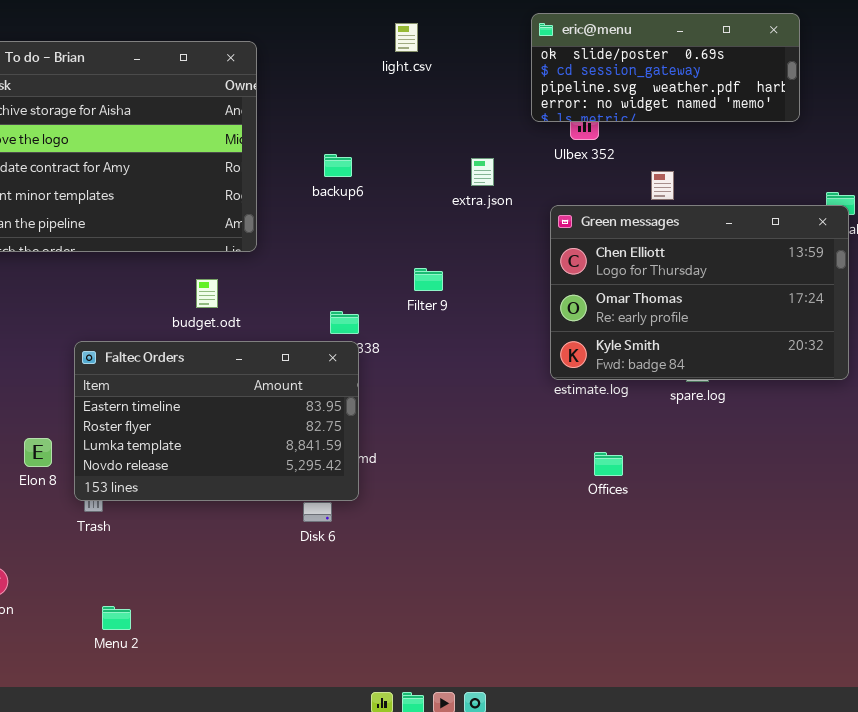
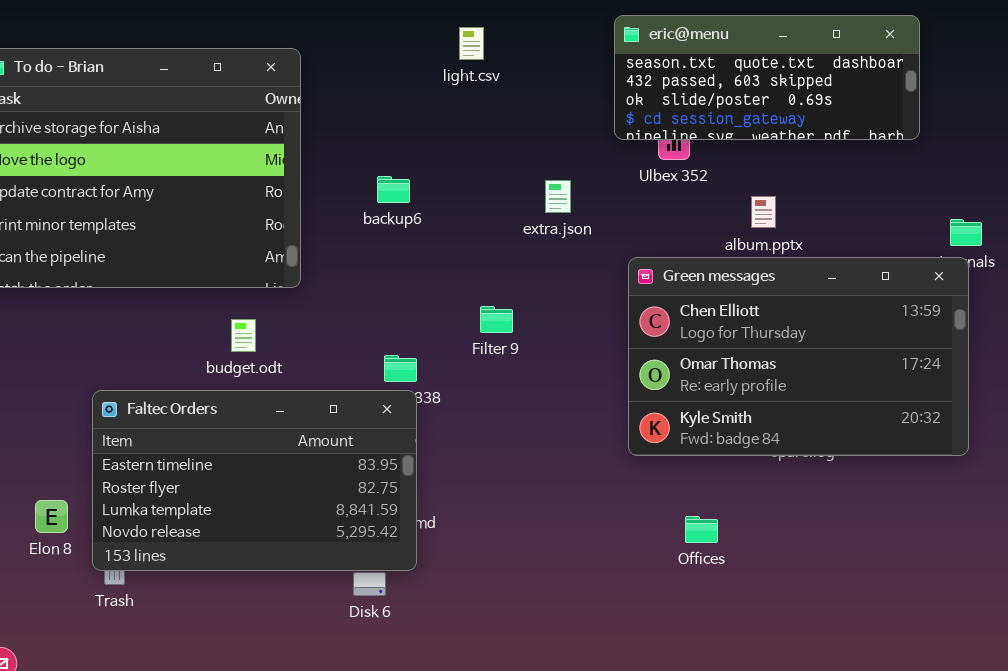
eric@menu: [531,13,800,122] -> [614,15,920,140], scrolled up 2 rows
Green messages: [550,205,849,380] -> [628,257,969,456], moved

